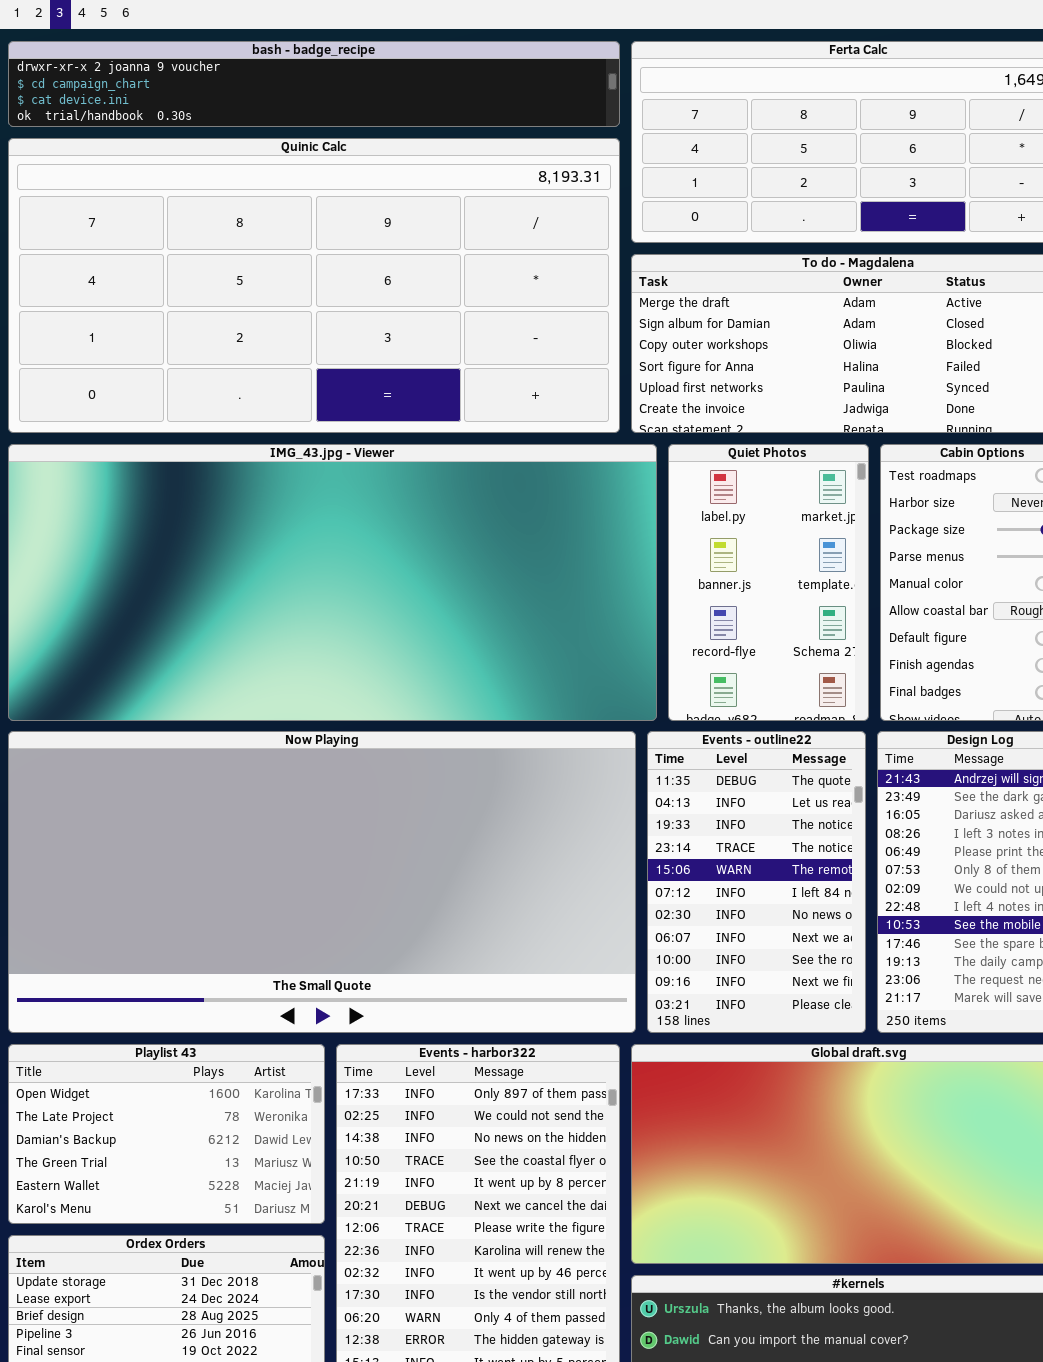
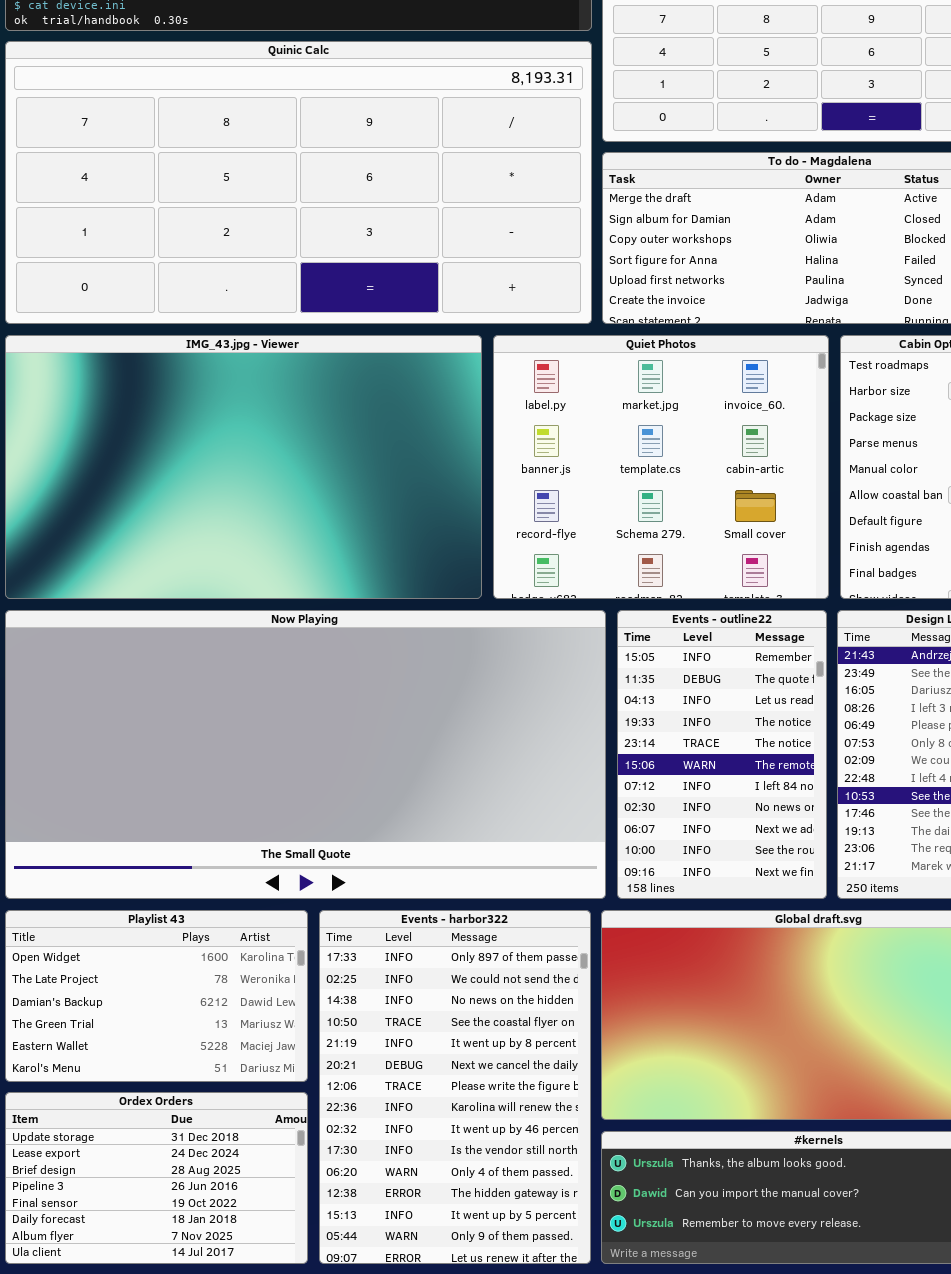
IMG_43.jpg - Viewer: [8,444,657,721] -> [5,335,482,599], resized
Quiet Photos: [668,444,869,721] -> [493,335,829,599], resized
Events - outline22: [647,731,866,1033] -> [617,610,827,899], scrolled up 1 row

